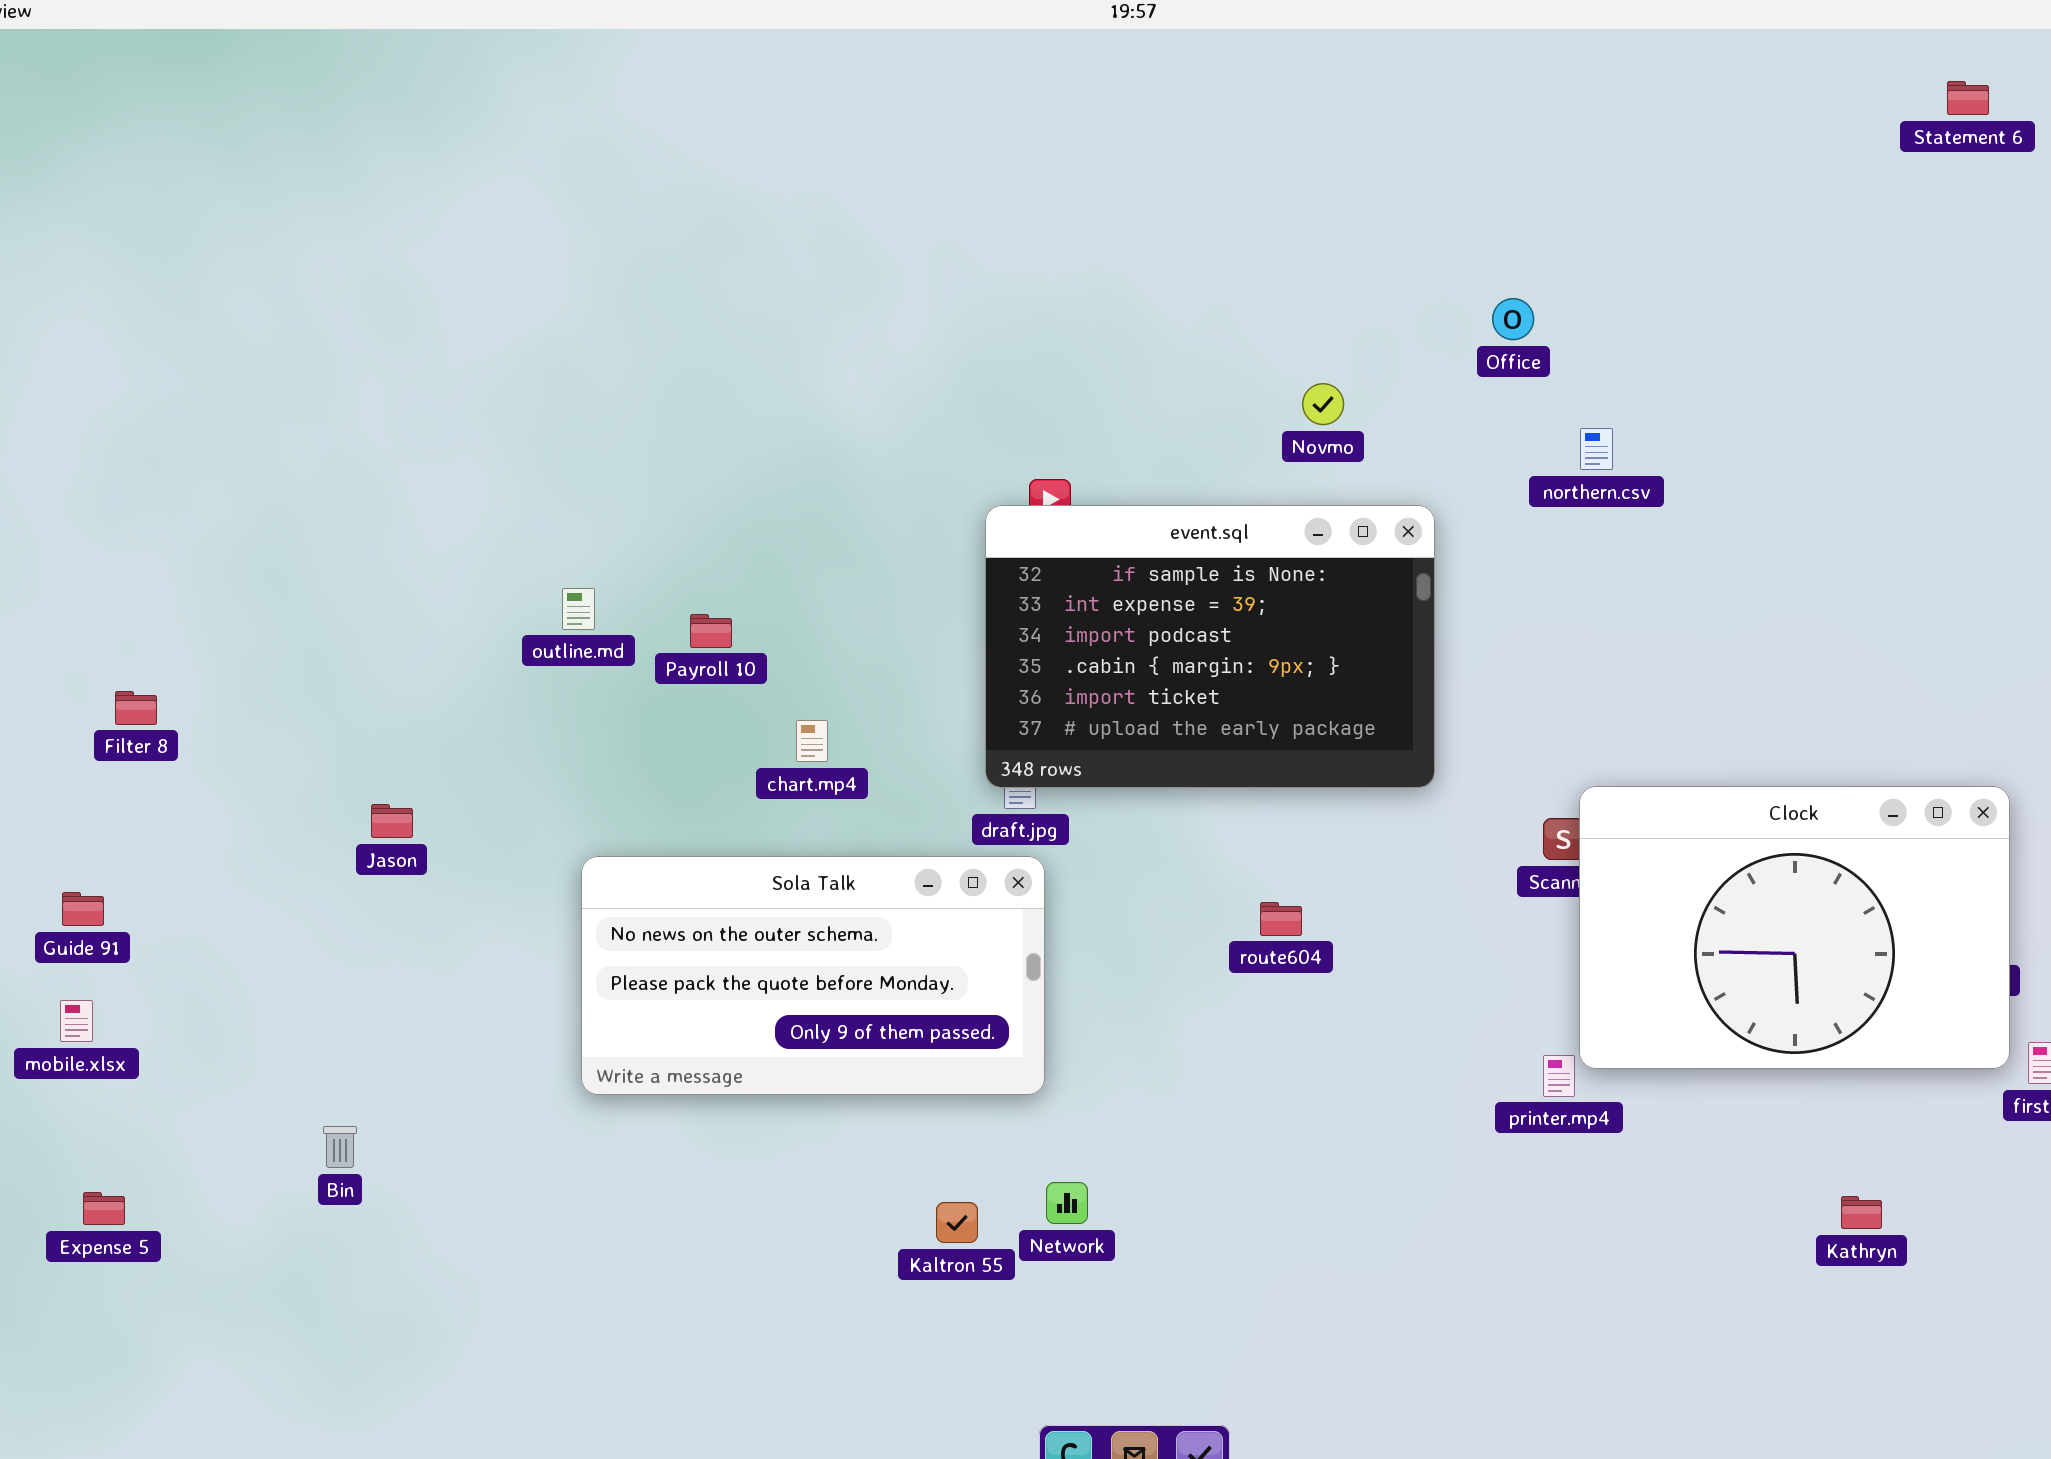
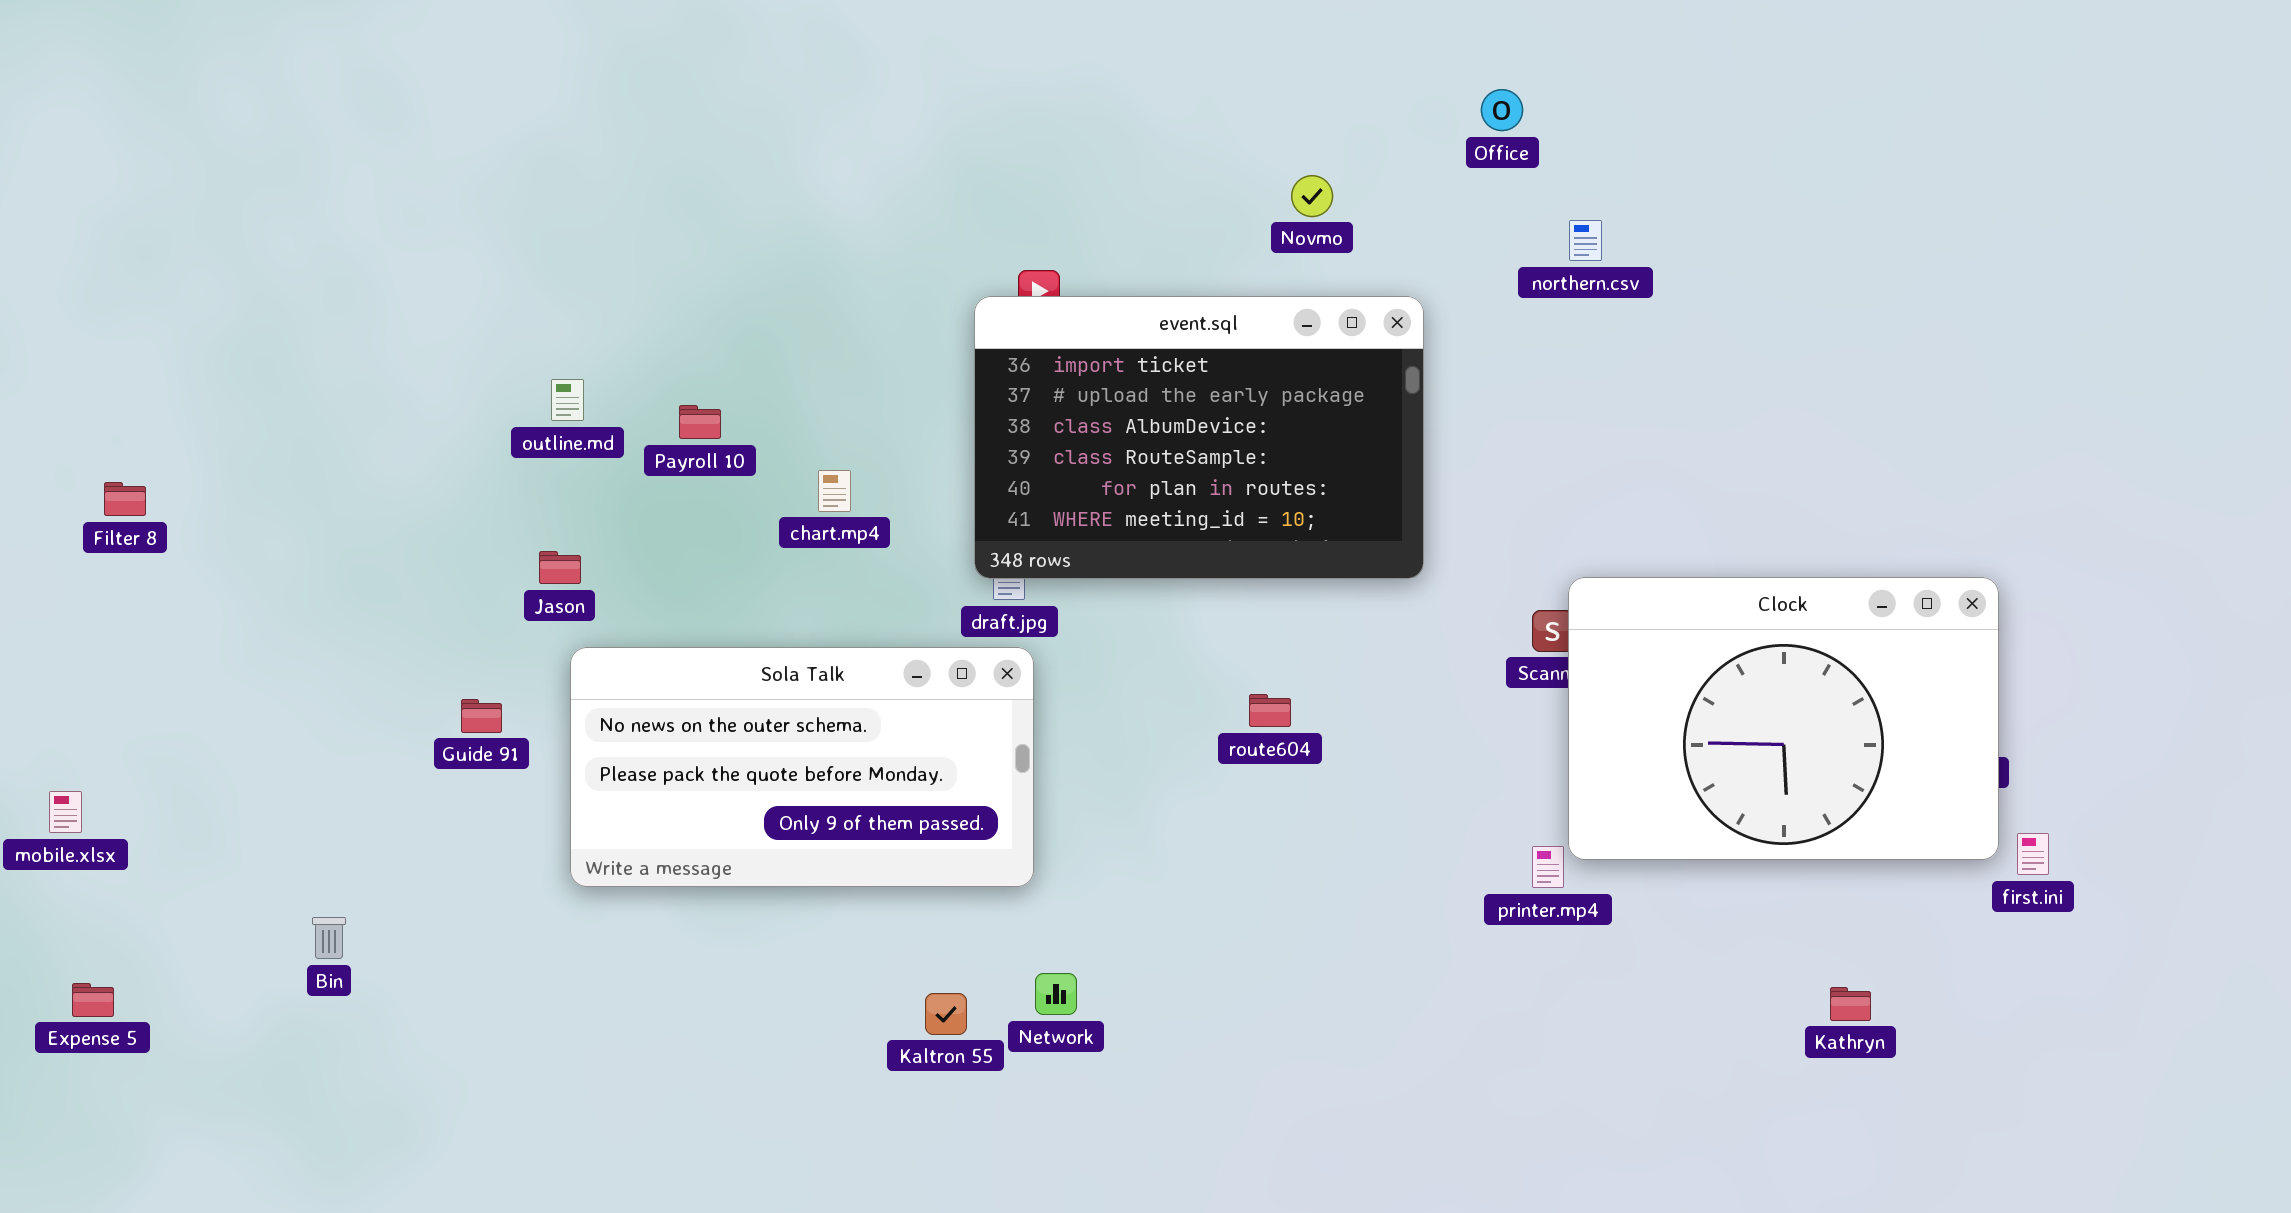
event.sql: [985,505,1435,788] -> [974,296,1424,579], scrolled down 4 rows
chart.mp4: [796,720,828,762] -> [818,470,851,512], moved
Jason: [371,804,413,838] -> [539,551,581,584], moved
Guide 91: [62,892,104,926] -> [461,699,502,733], moved

